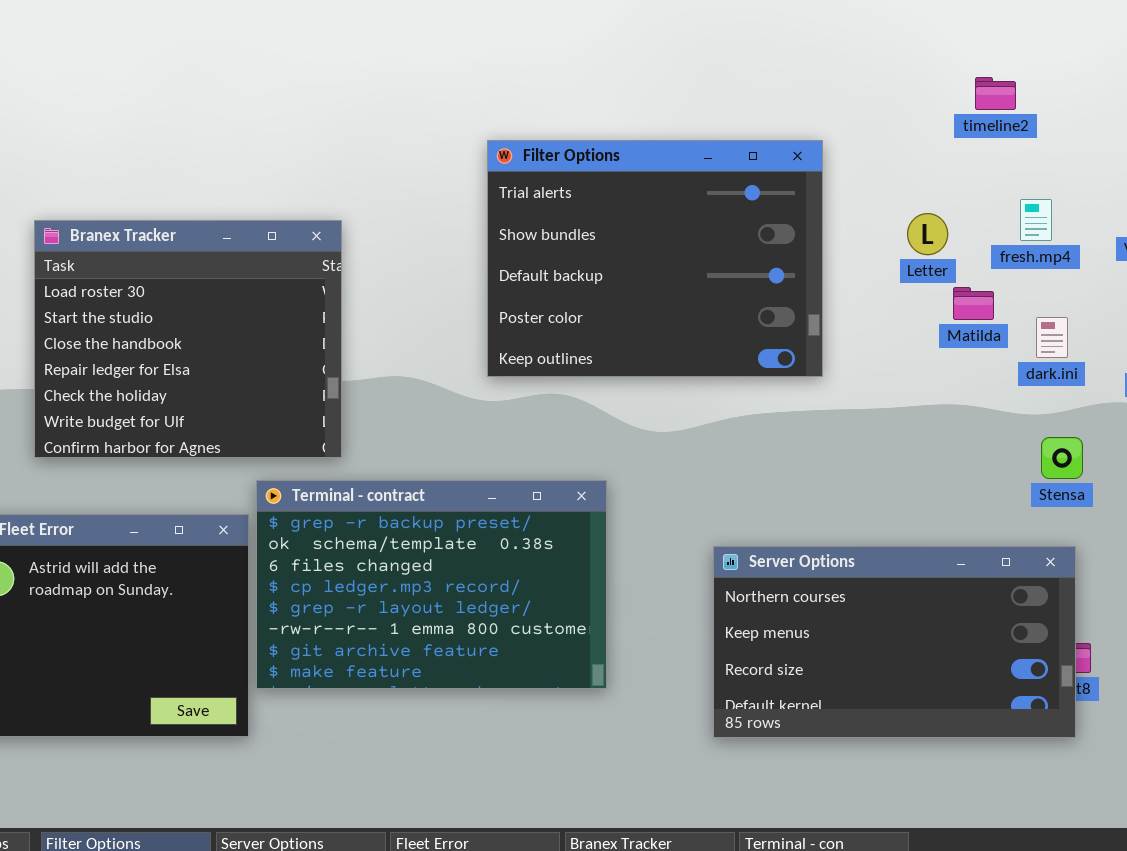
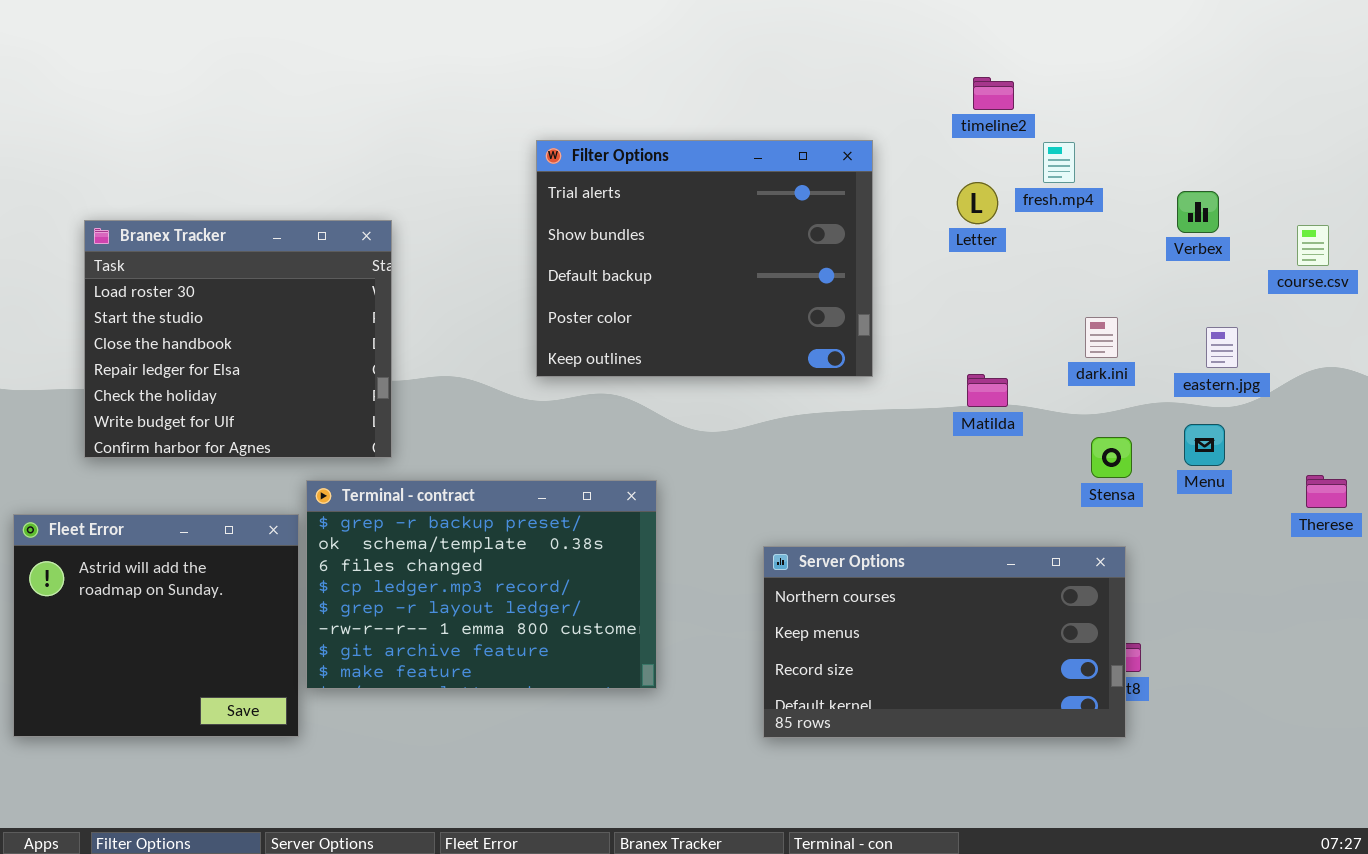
timeline2: [975,77,1016,110] -> [973,77,1014,110], moved
fresh.mp4: [1020,199,1052,241] -> [1043,142,1075,183], moved
Letter: [907,213,948,255] -> [957,182,998,224], moved
Matilda: [953,287,994,320] -> [967,374,1008,407], moved

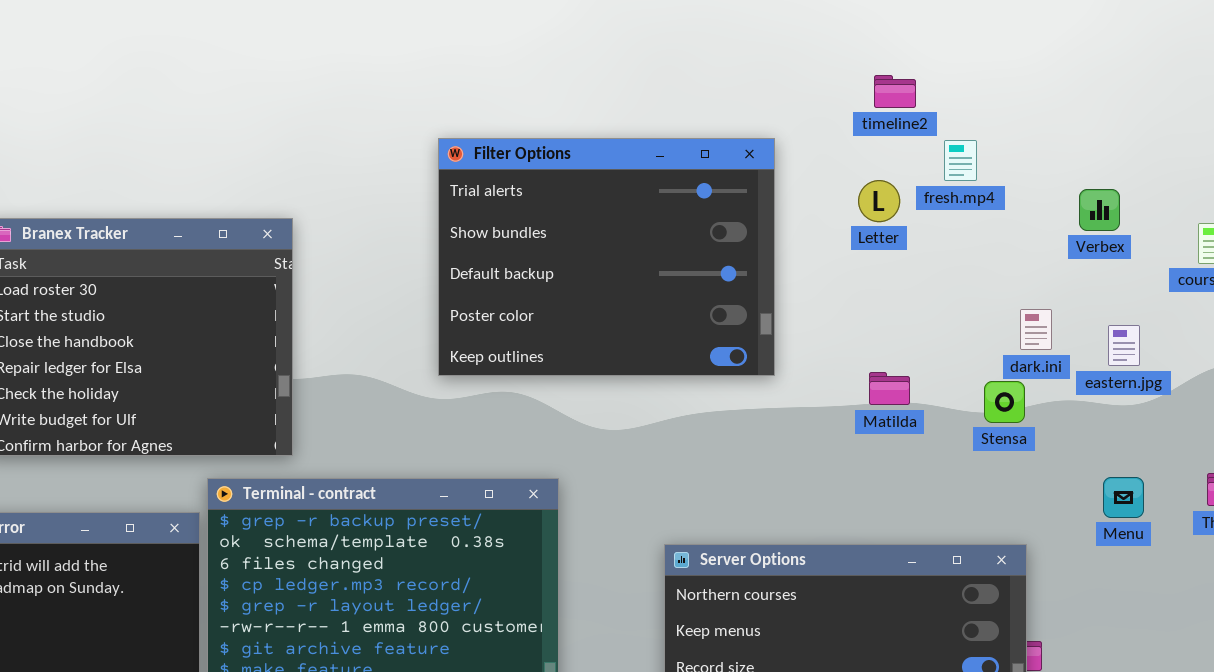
dark.ini: [1085,317,1118,358] -> [1020,309,1052,350], moved
Menu: [1184,424,1225,466] -> [1103,477,1144,518], moved
Stensa: [1091,437,1132,478] -> [984,381,1025,423], moved

